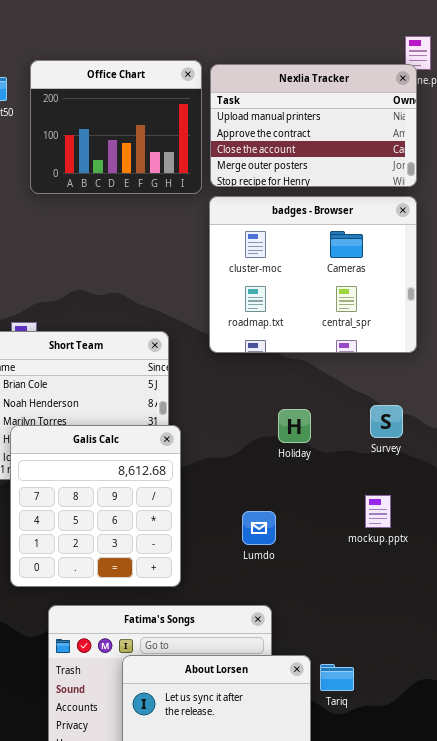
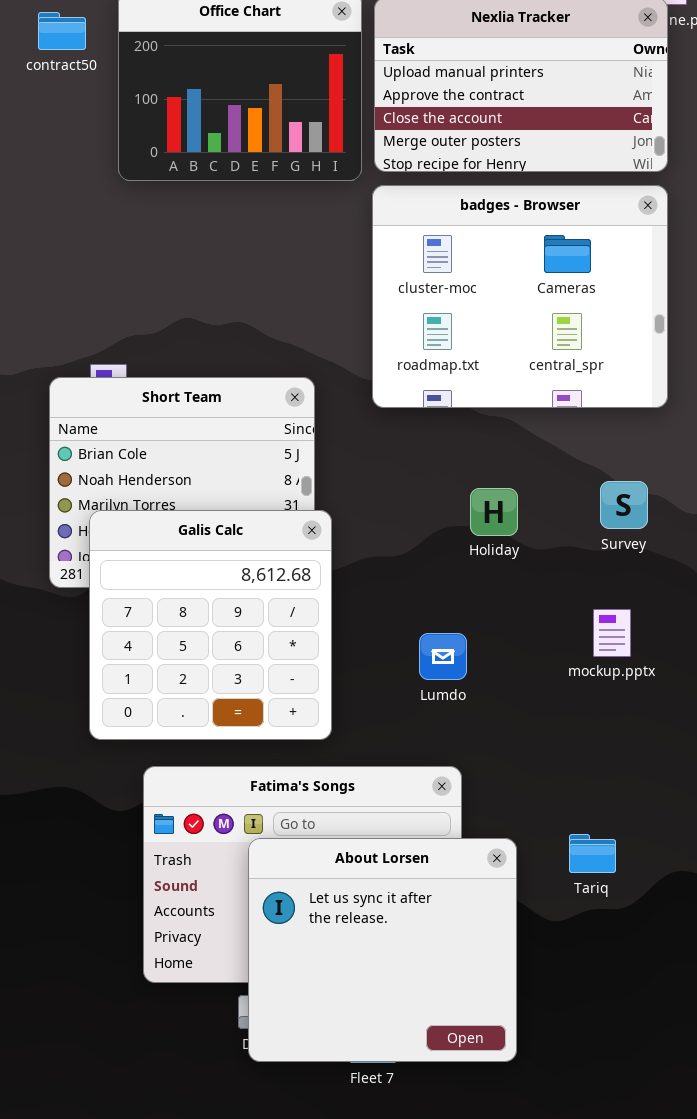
Tariq: [320,664,354,691] -> [569,834,616,873], moved

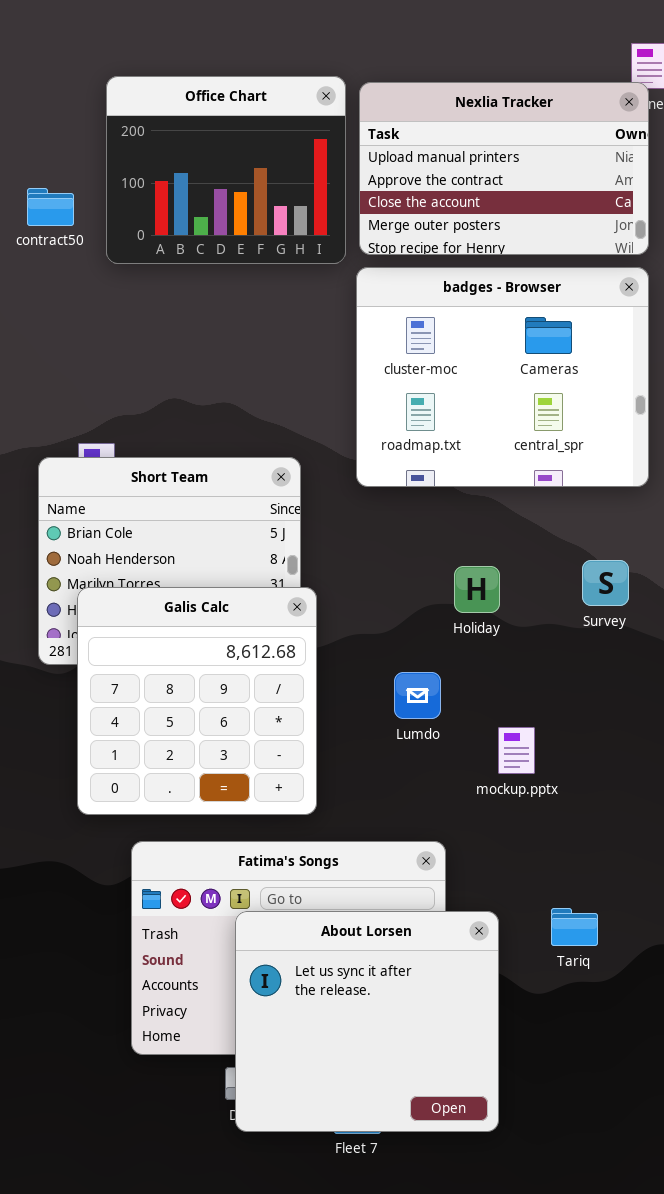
contract50: [38,12,86,50] -> [27,188,74,226], moved
mockup.pptx: [593,609,631,657] -> [498,727,535,774], moved
Lumdo: [419,633,467,680] -> [394,672,441,719], moved

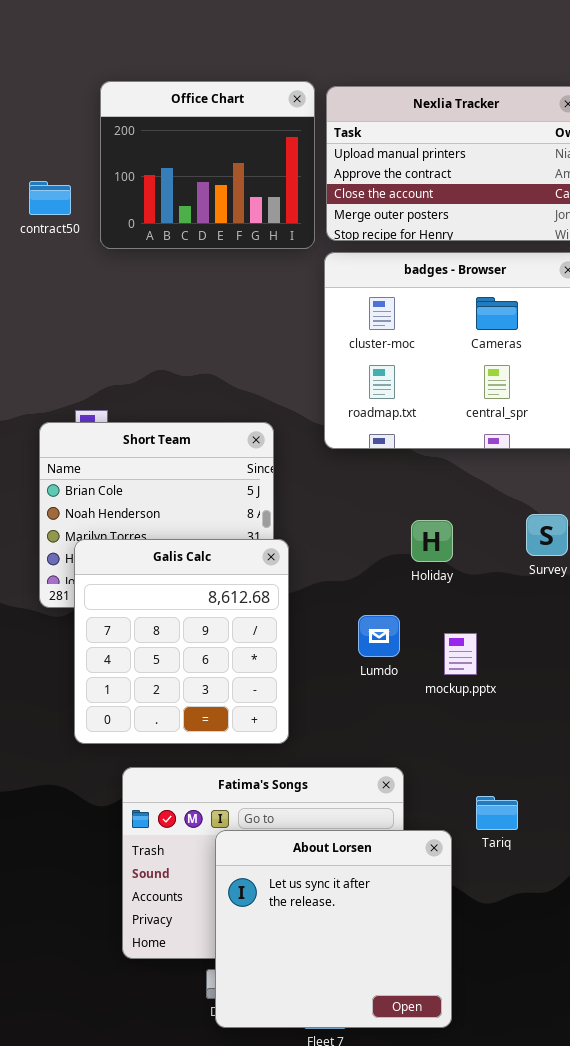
mockup.pptx: [498,727,535,774] -> [444,633,477,675], moved
Tariq: [551,908,598,946] -> [476,796,518,830], moved

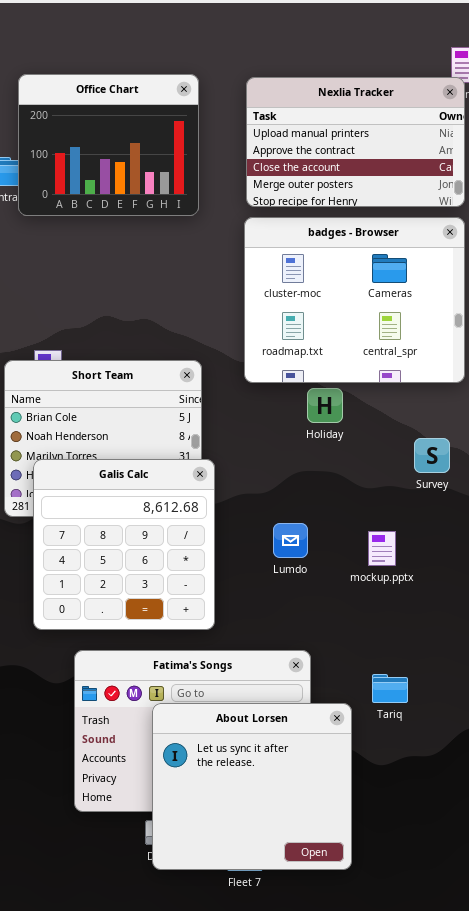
Office Chart: [100,81,315,249] -> [18,74,199,216], moved
Holiday: [411,520,453,562] -> [307,388,343,423], moved
mockup.pptx: [444,633,477,675] -> [368,531,396,566], moved

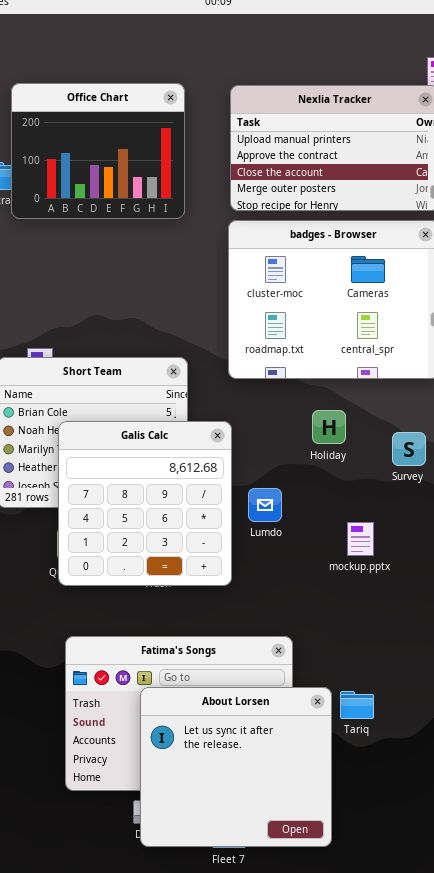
Holiday: [307,388,343,423] -> [312,410,346,444], moved
Galis Calc: [33,459,215,630] -> [58,421,232,586], moved
Lumdo: [273,523,308,558] -> [248,488,282,522], moved
Tariq: [372,674,408,703] -> [340,691,374,719], moved

